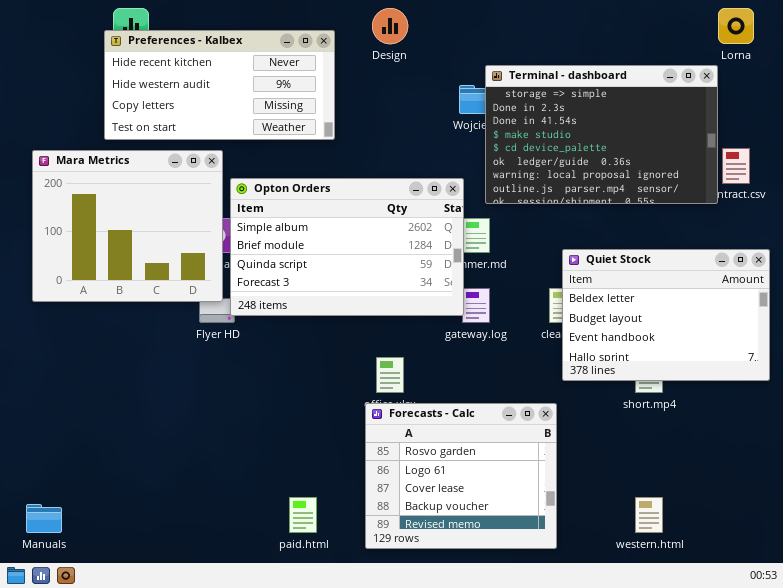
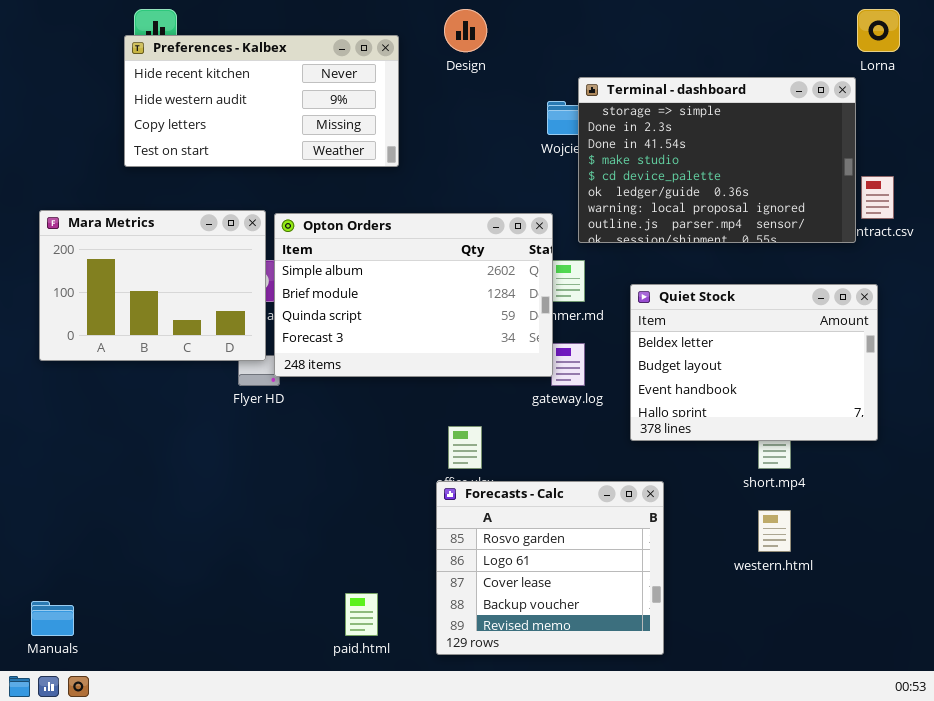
Mara Metrics: [32,150,223,302] -> [39,210,266,361], resized
Quiet Stock: [562,249,770,381] -> [630,284,878,441], moved
western.html: [635,497,663,533] -> [758,510,791,552], moved

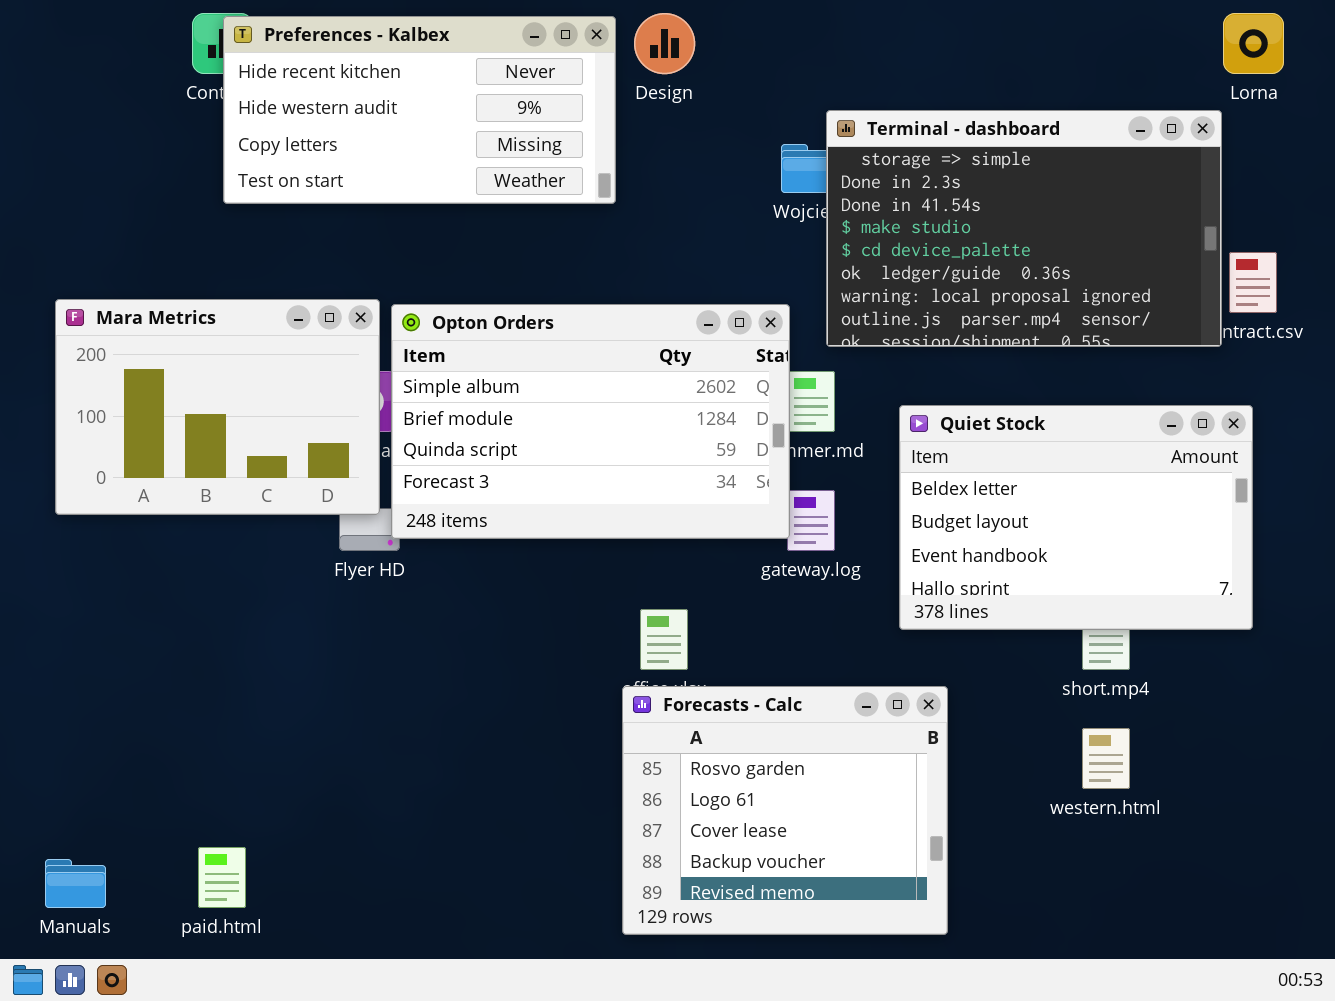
Preferences - Kalbex: [124,35,399,167] -> [223,16,616,204], moved
paid.html: [345,593,378,636] -> [198,847,246,908], moved

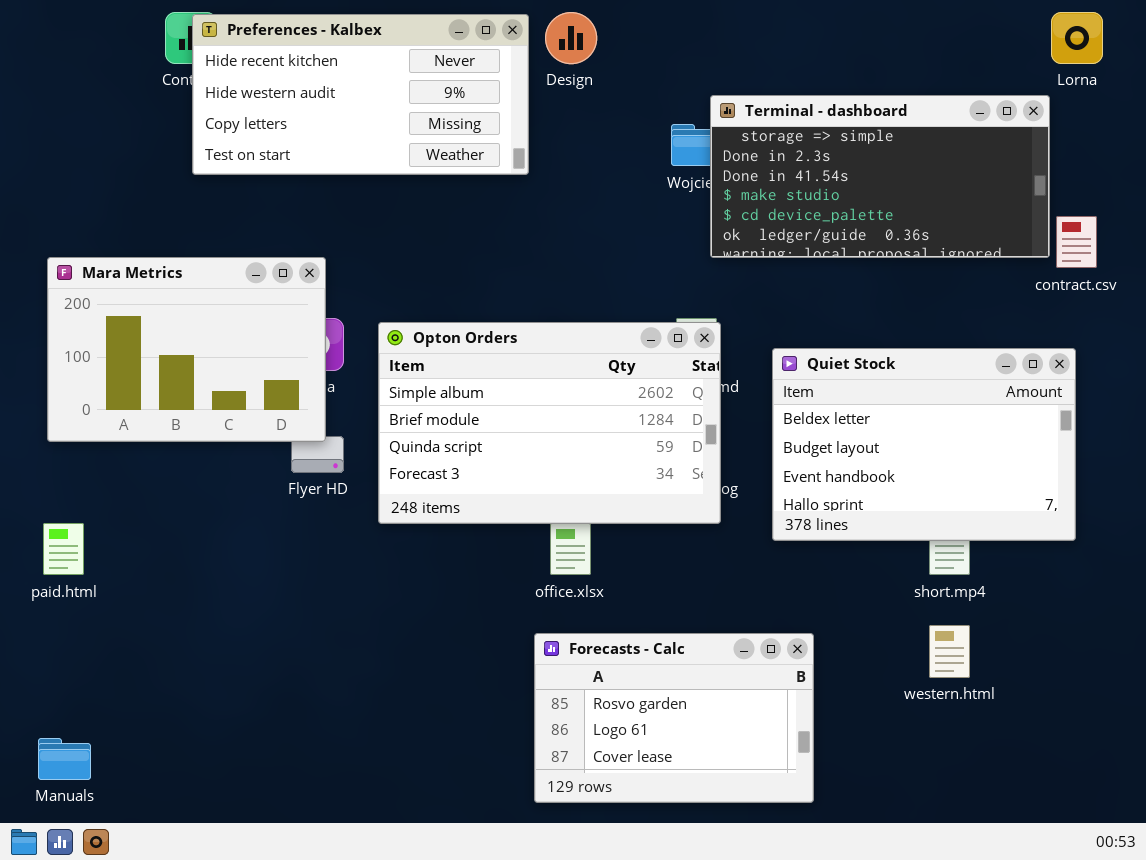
Terminal - dashboard: [826,110,1222,347] -> [710,95,1050,258], resized
Opton Orders: [391,304,790,539] -> [378,322,721,524], moved
Forecasts - Calc: [622,686,948,935] -> [534,633,814,803], resized
paid.html: [198,847,246,908] -> [43,523,84,575], moved

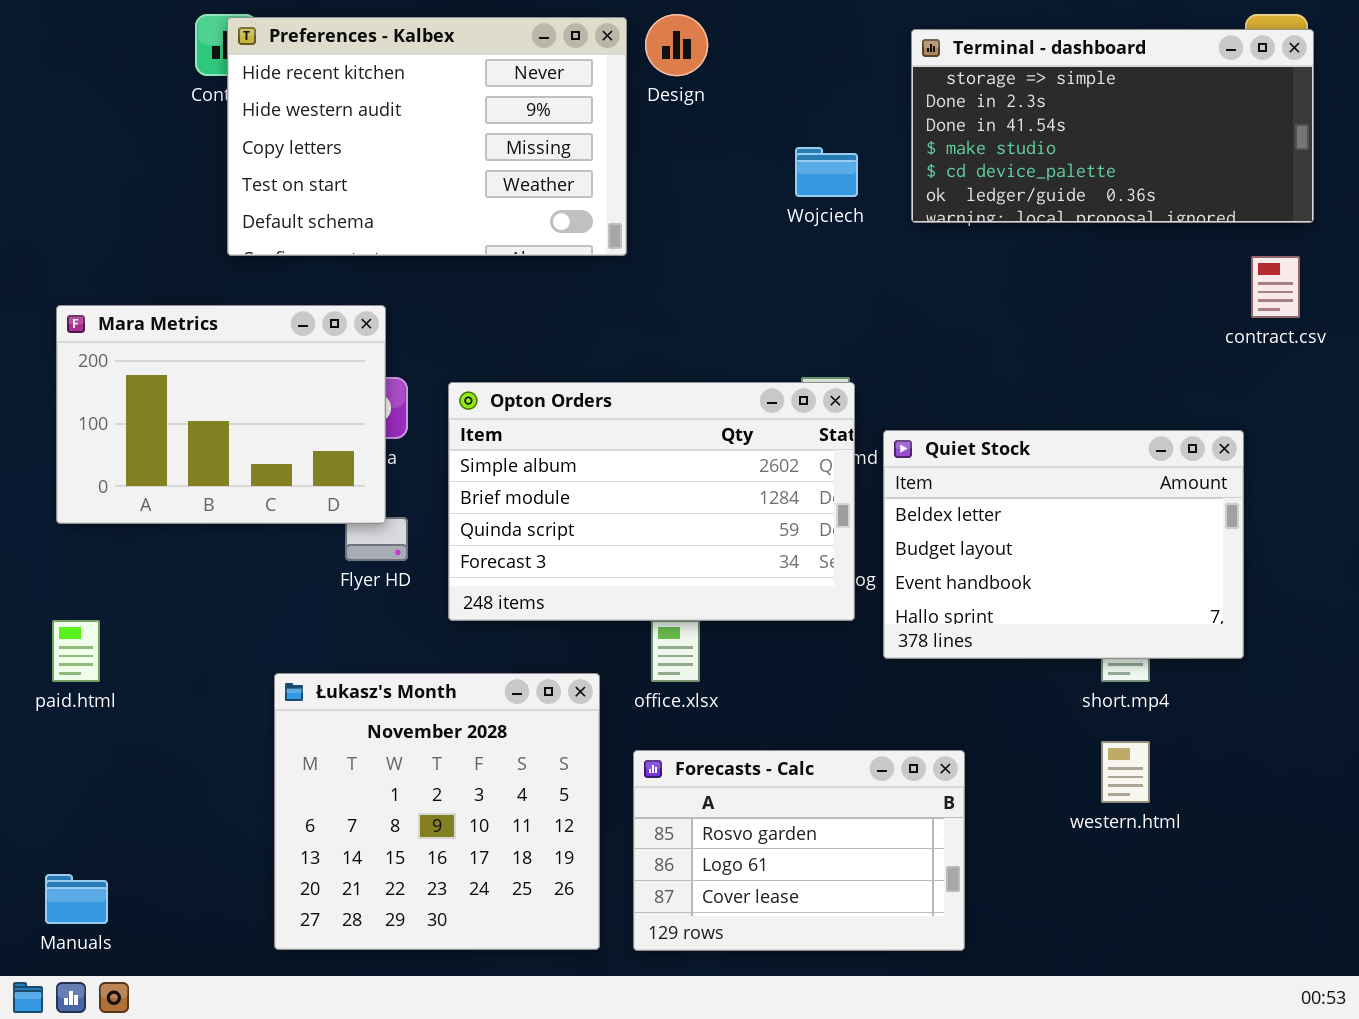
Preferences - Kalbex: [192,14,529,175] -> [227,17,627,256], resized
Terminal - dashboard: [710,95,1050,258] -> [911,29,1314,223], moved
Quiet Stock: [772,348,1076,541] -> [883,430,1244,659], moved
Łukasz's Month: none -> [274,673,600,950], opened

